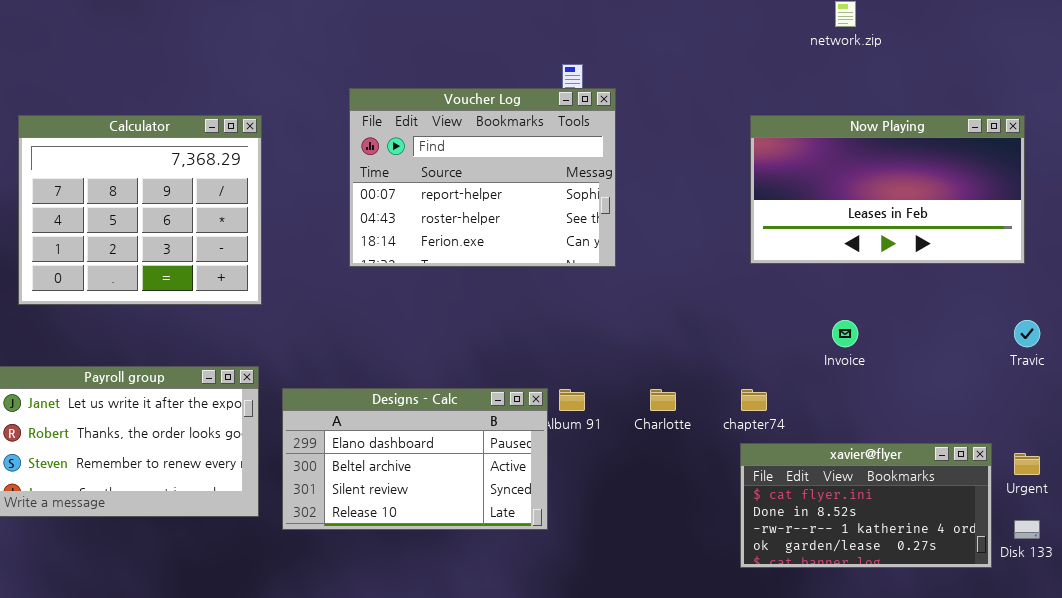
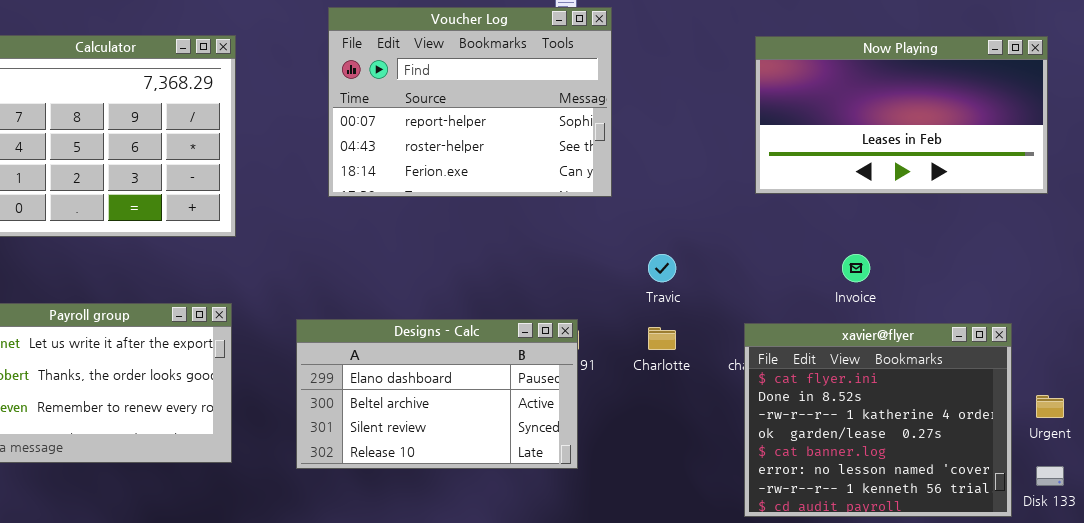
Travic: [1014,320,1040,347] -> [648,254,676,282], moved
Designs - Calc: [282,388,548,530] -> [296,319,578,469], moved
xavier@flyer: [740,443,992,568] -> [744,323,1012,517], resized

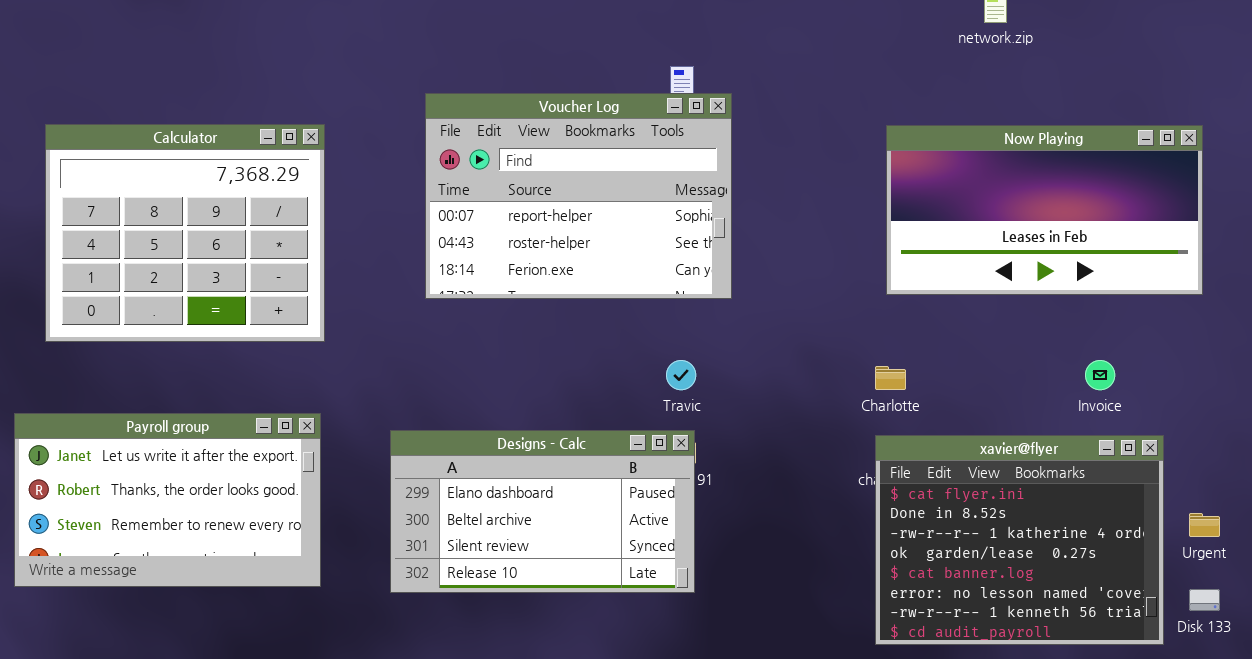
Travic: [648,254,676,282] -> [666,360,696,390], moved
Invoice: [842,254,870,282] -> [1085,360,1115,390], moved
Charlotte: [648,327,676,350] -> [875,366,906,390], moved

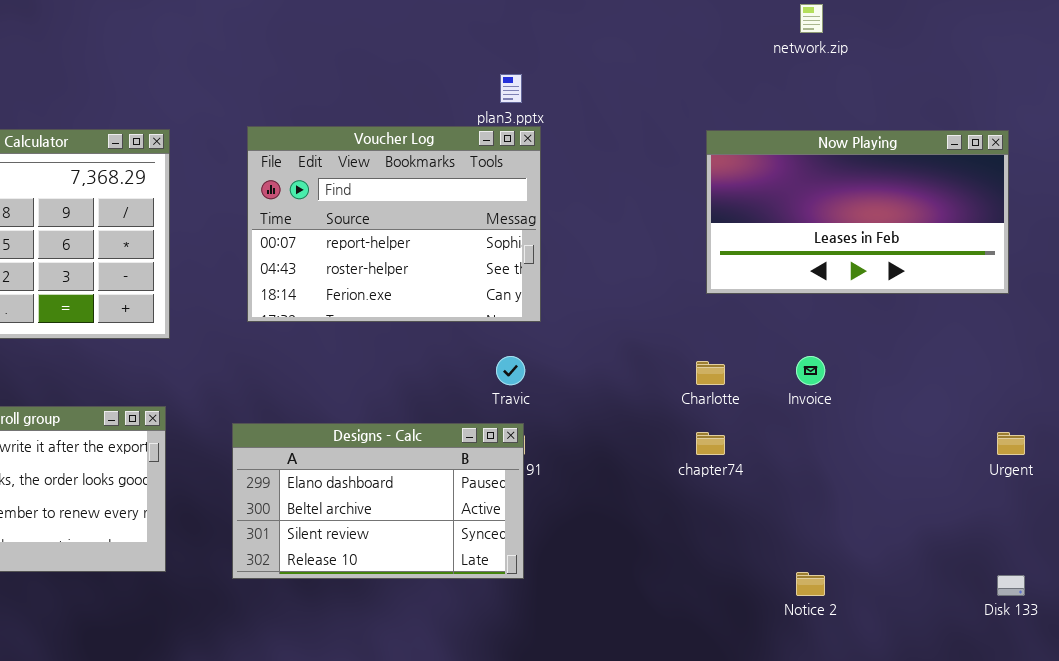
Voucher Log: [425,93,732,299] -> [247,126,541,322], moved
Invoice: [1085,360,1115,390] -> [796,356,825,385], moved
xavier@flyer: [875,435,1164,645] -> none, closed
Urgent: [1189,513,1220,537] -> [997,432,1025,455], moved

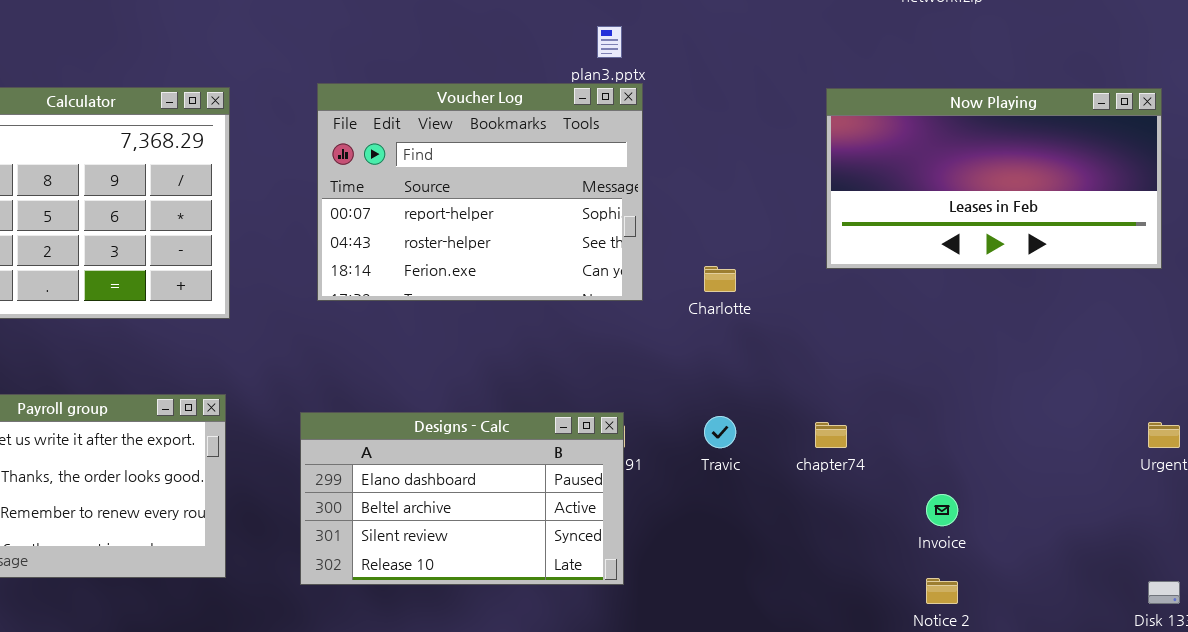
Travic: [496,356,525,385] -> [704,416,736,448], moved
Invoice: [796,356,825,385] -> [926,494,958,526], moved
Charlotte: [696,361,725,385] -> [704,266,736,292], moved

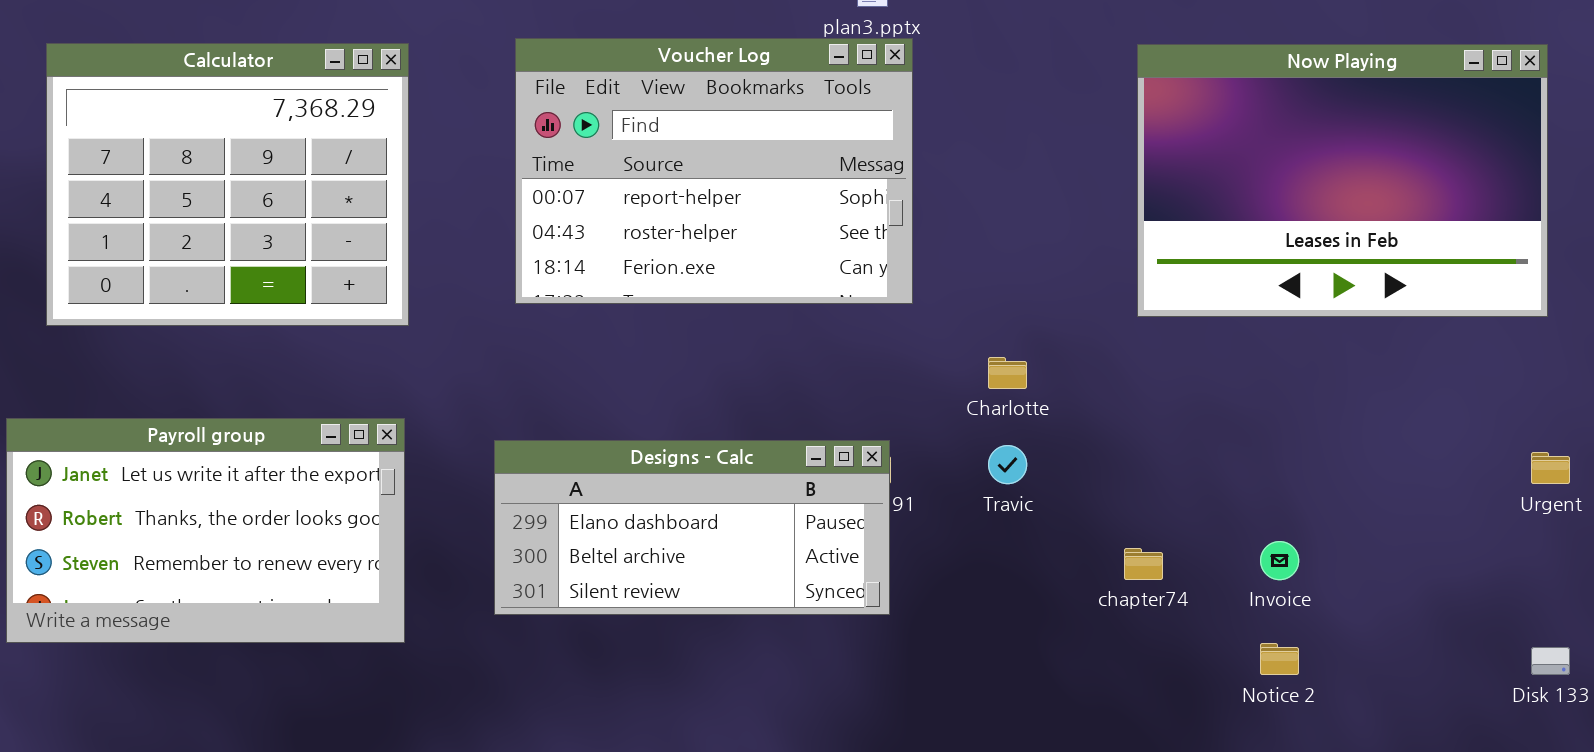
Now Playing: [826,88,1162,269] -> [1137,44,1548,317], resized
Charlotte: [704,266,736,292] -> [988,357,1027,389], moved
Designs - Calc: [300,412,624,585] -> [494,440,890,615], resized
chapter74: [815,422,847,448] -> [1124,548,1163,580], moved

